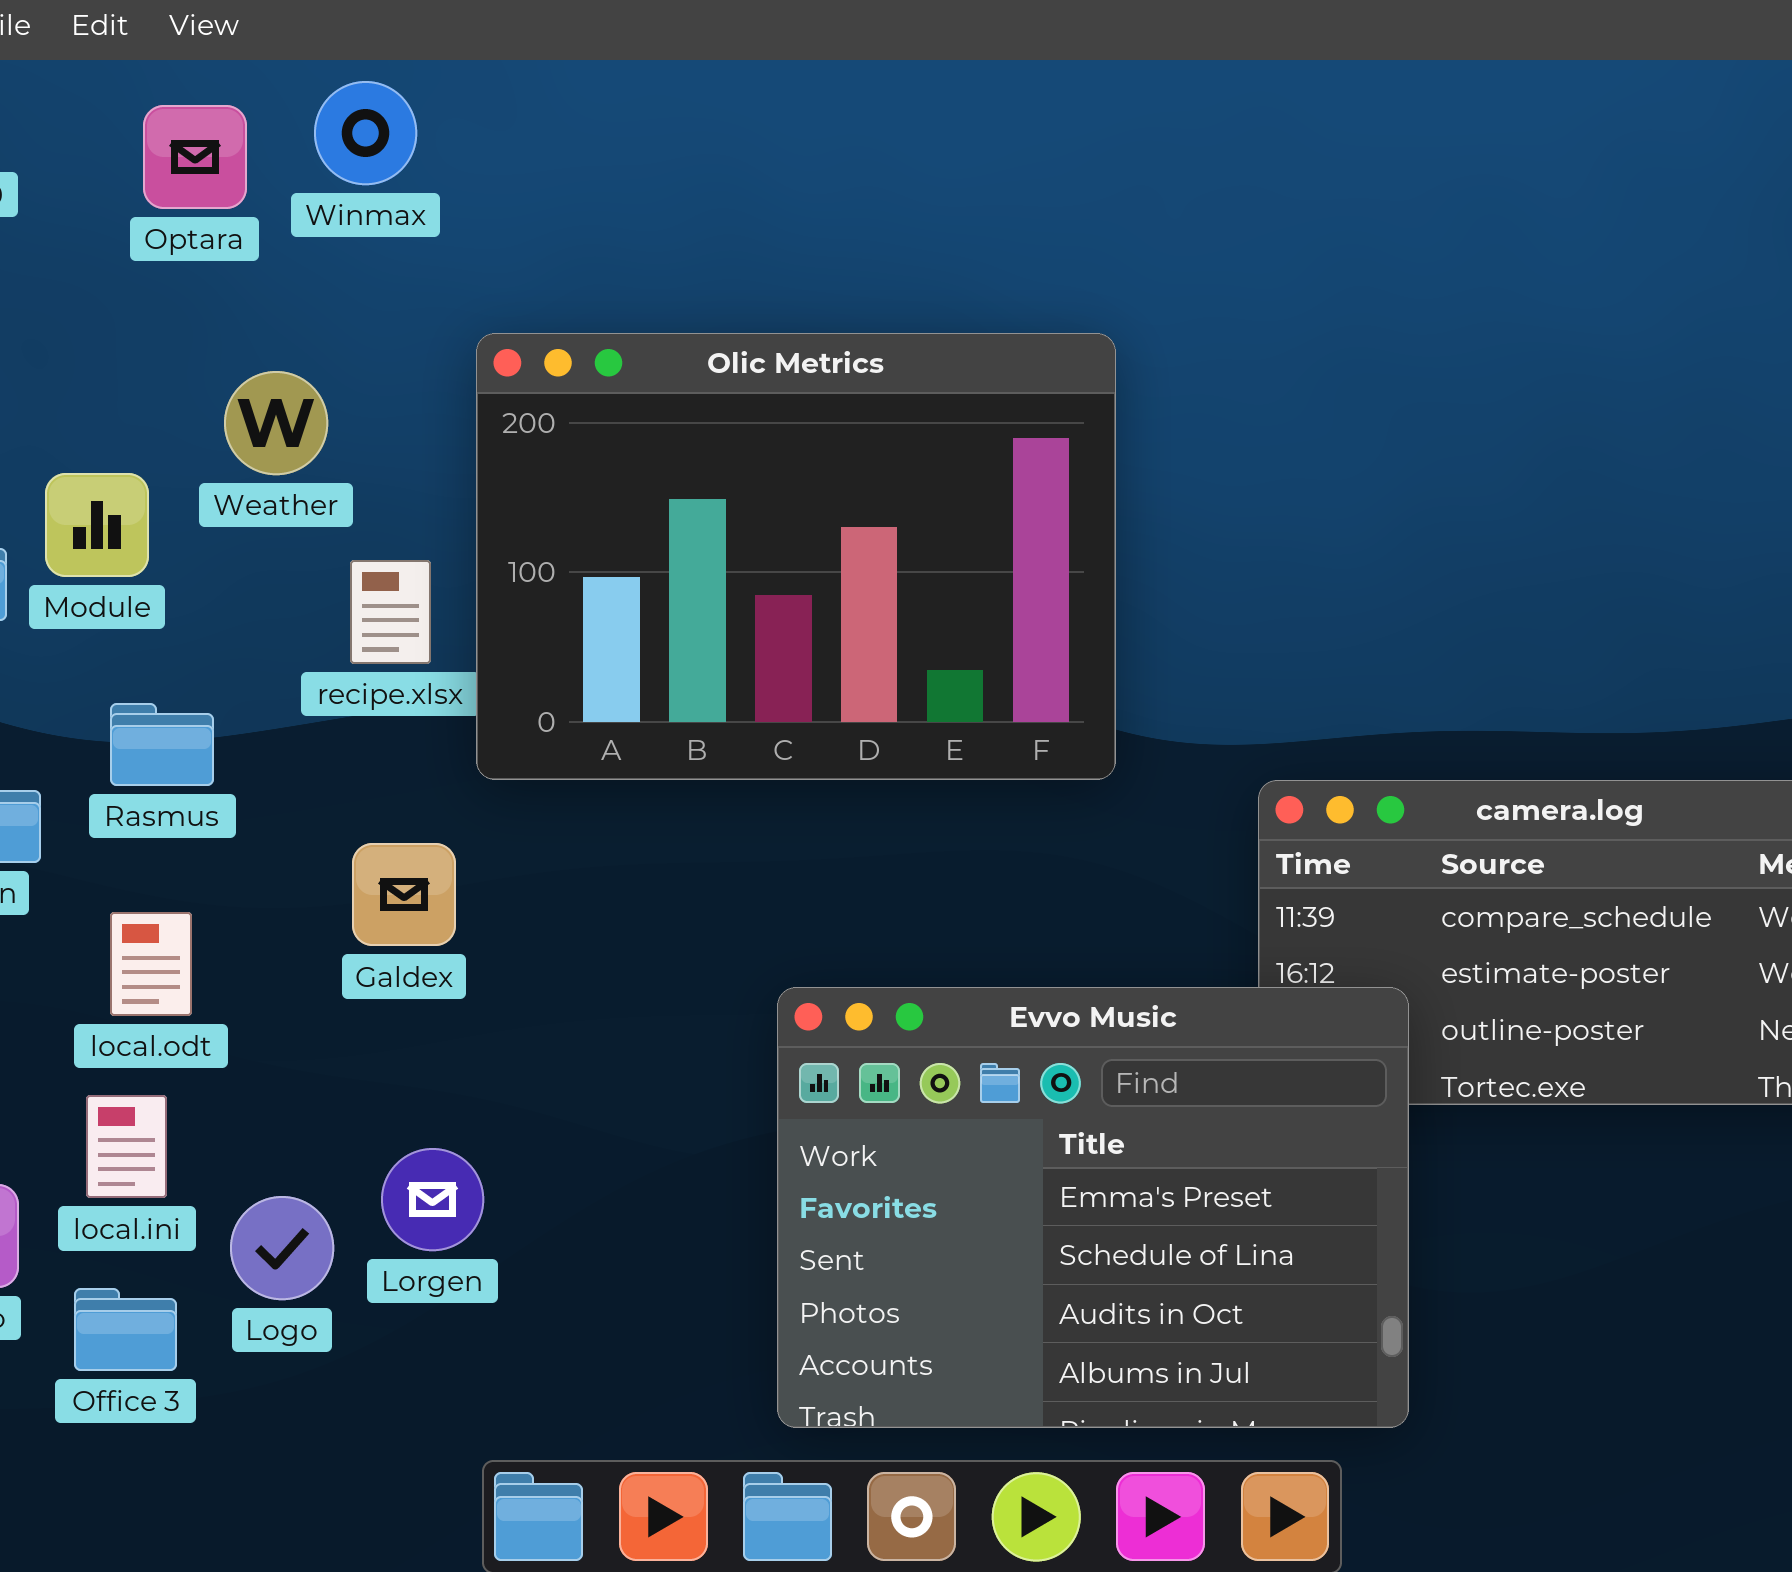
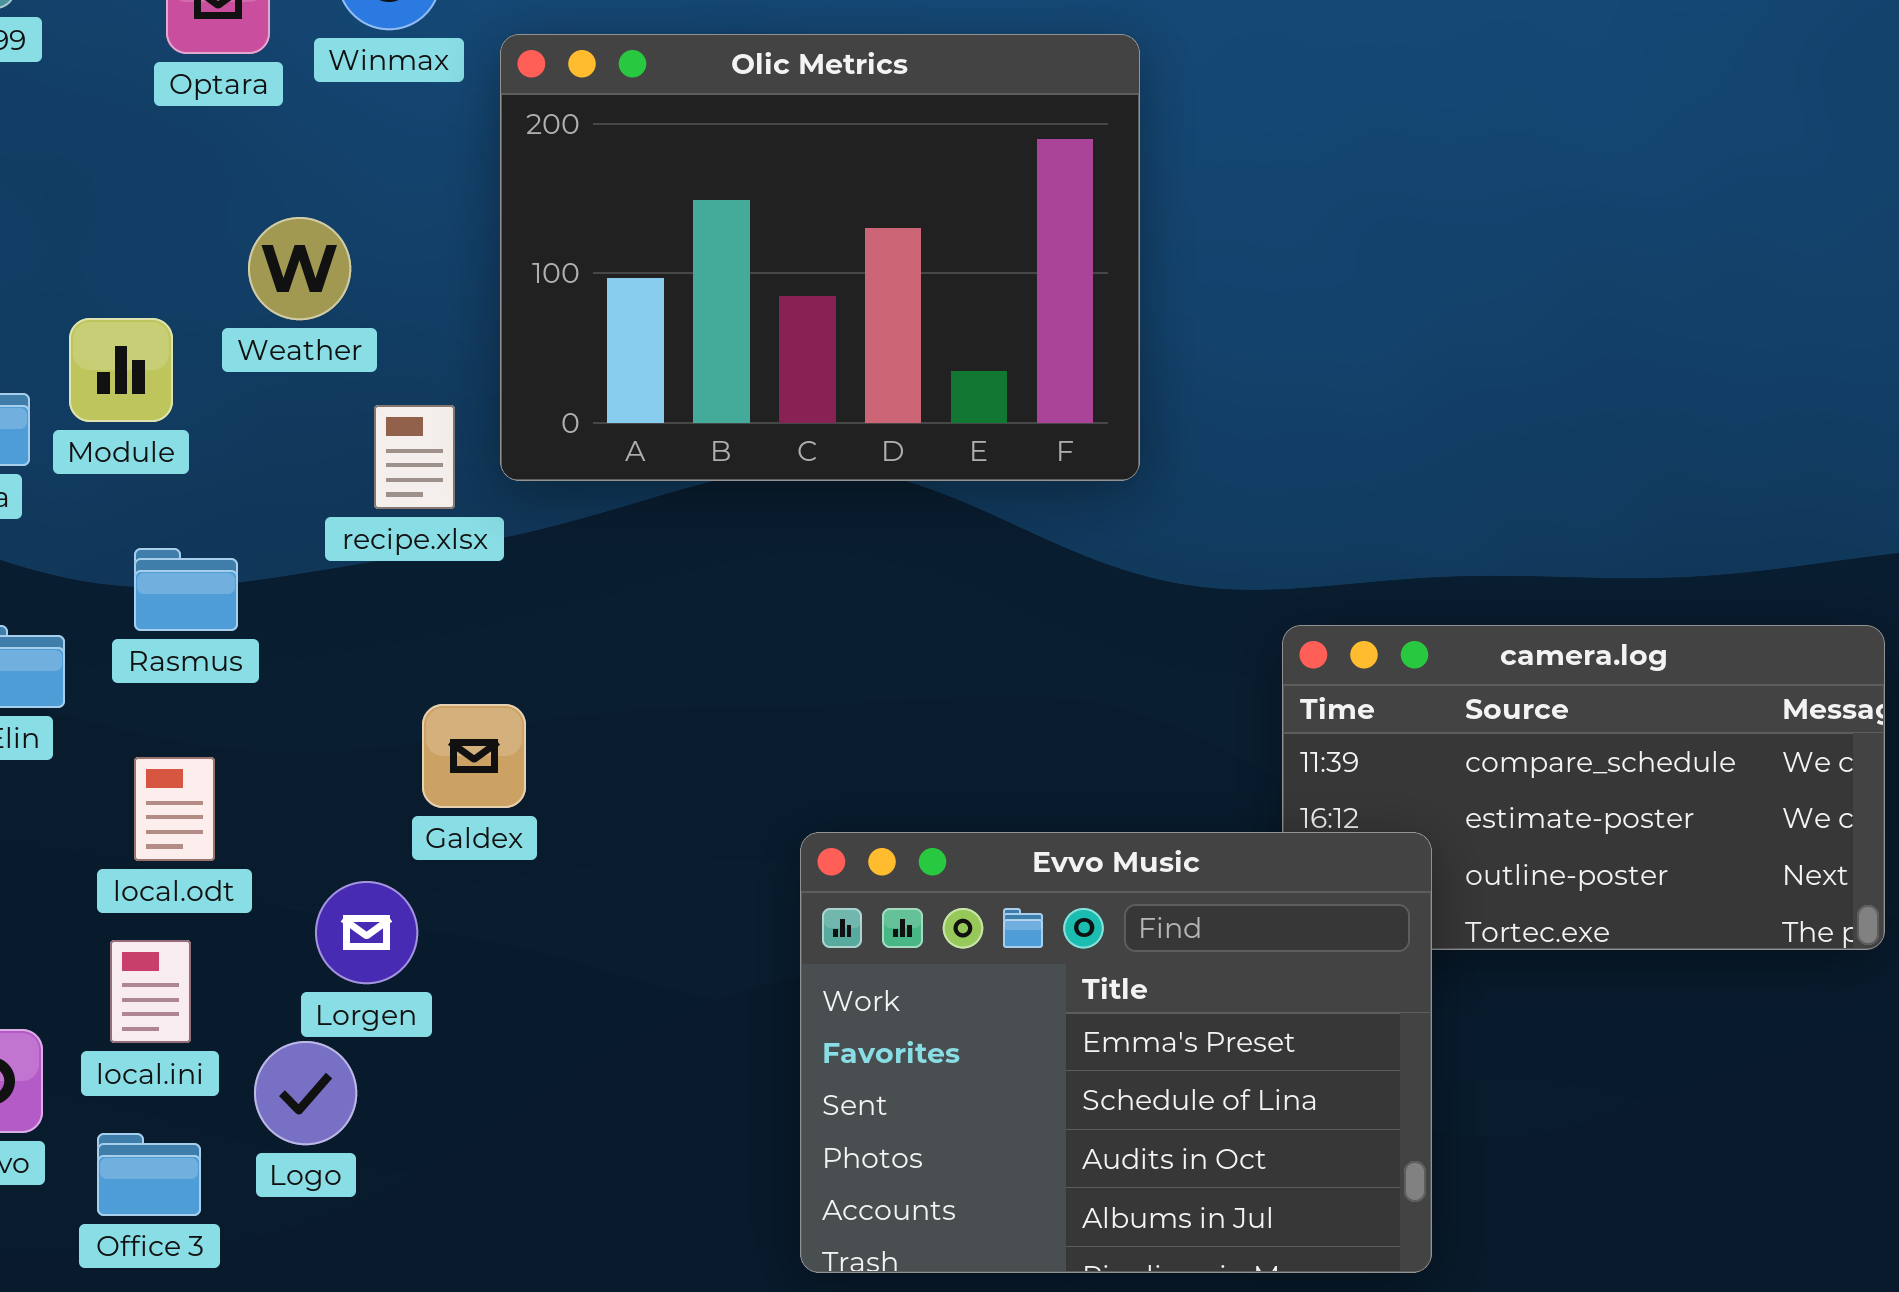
Olic Metrics: [476,333,1116,780] -> [500,34,1140,481], moved
Galdex: [352,843,456,946] -> [422,704,526,808], moved
Lorgen: [381,1148,484,1251] -> [315,881,418,984], moved

